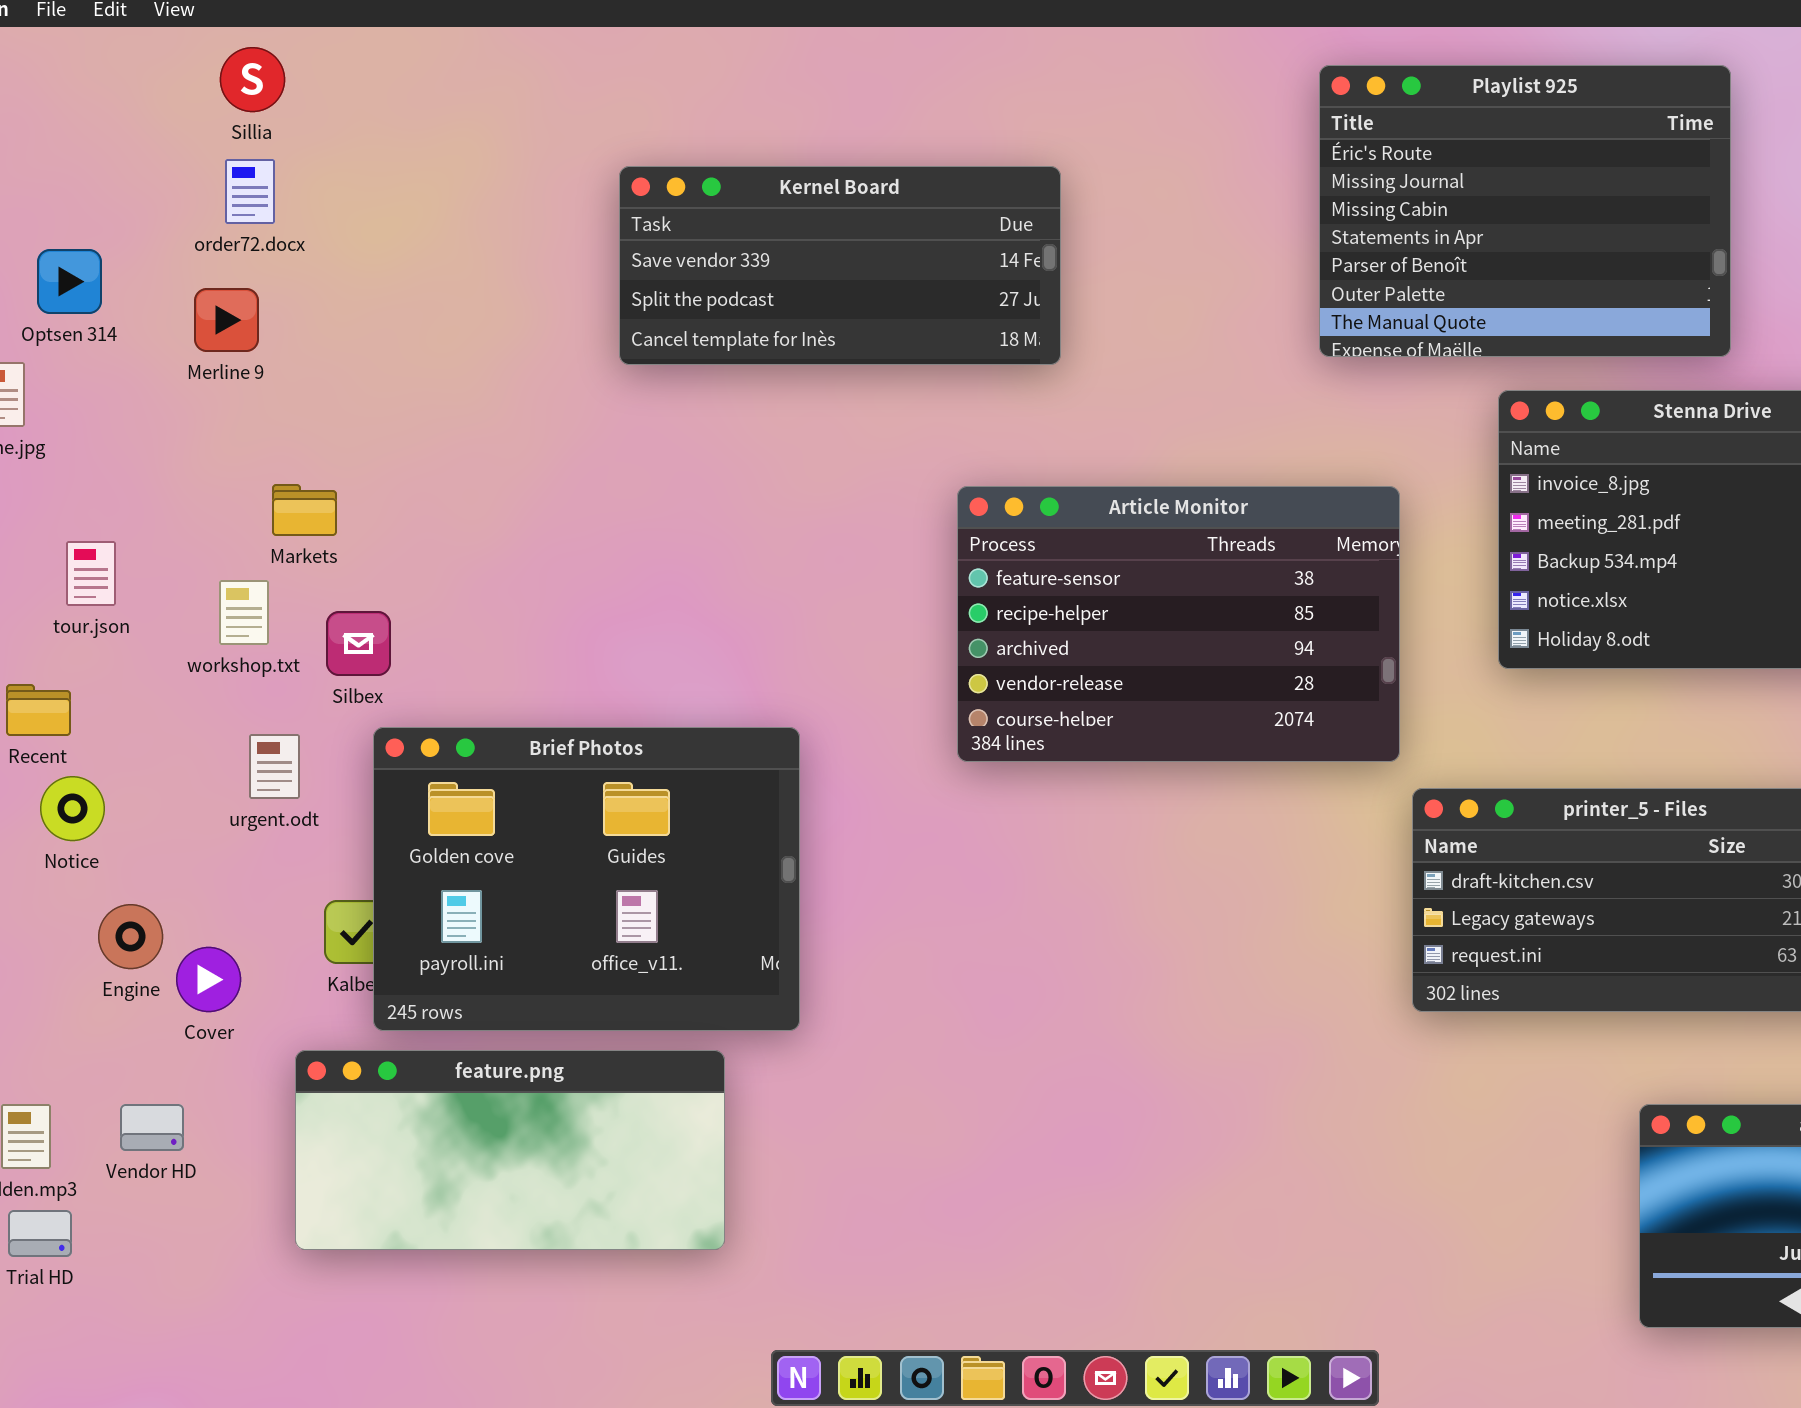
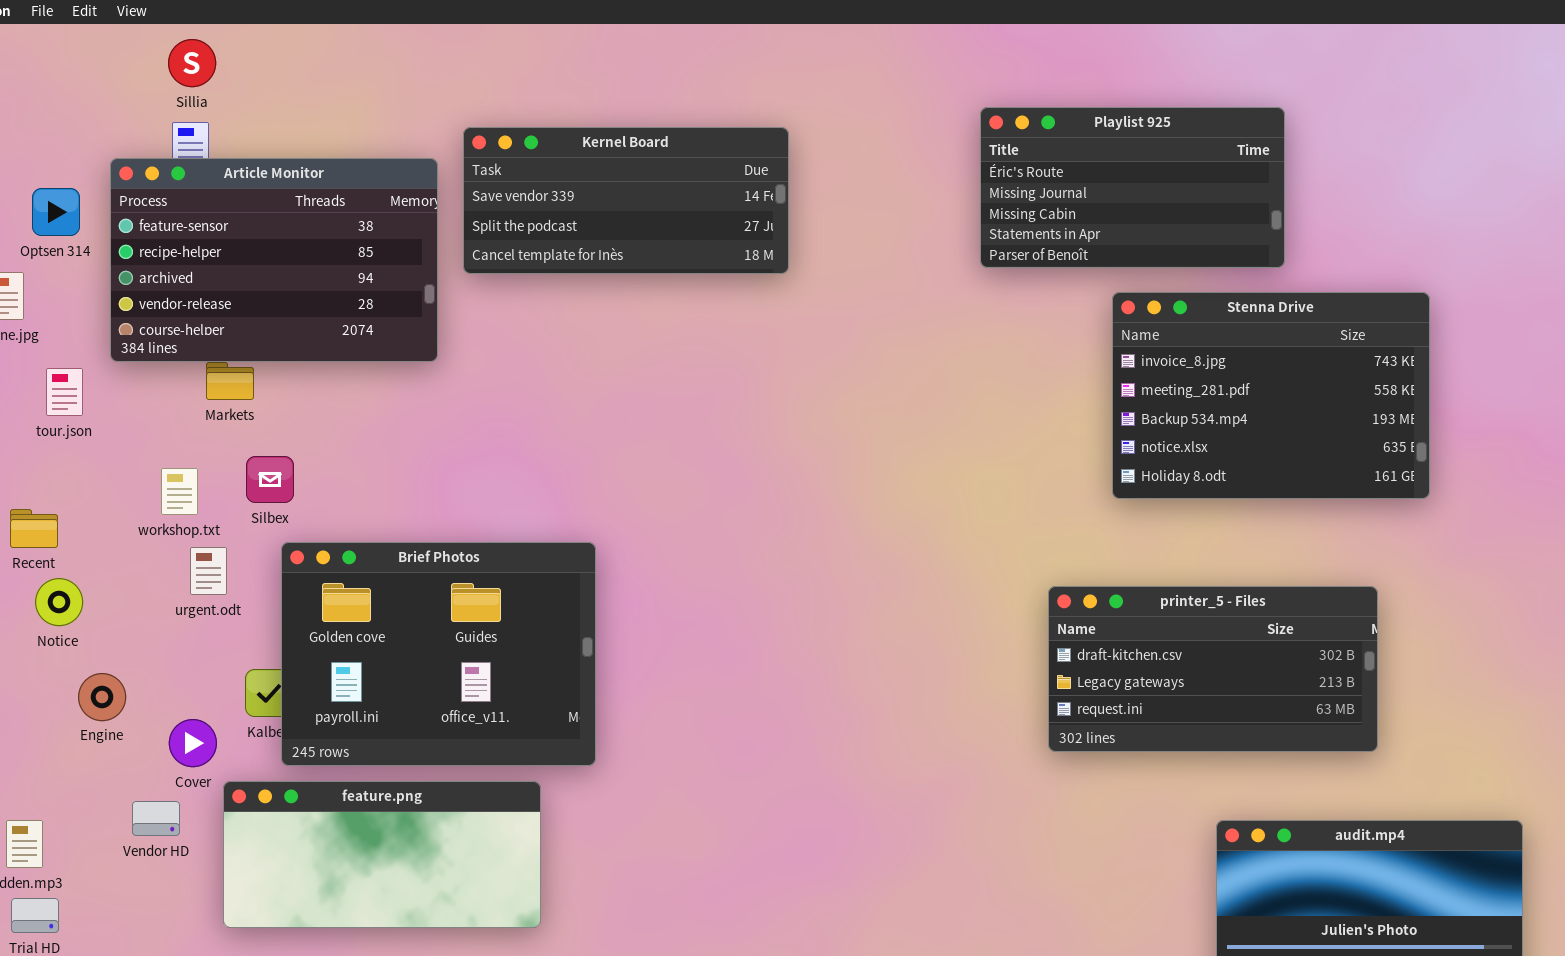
Playlist 925: [1319,65,1731,357] -> [980,107,1285,268], resized
Article Monitor: [957,486,1400,762] -> [110,158,438,362], moved
tour.json: [66,541,116,606] -> [46,368,83,416], moved
workshop.txt: [219,580,269,645] -> [161,468,198,515], moved
Cover: [176,947,241,1012] -> [169,719,217,767], moved
Vendor HD: [120,1104,184,1151] -> [132,801,180,836], moved

